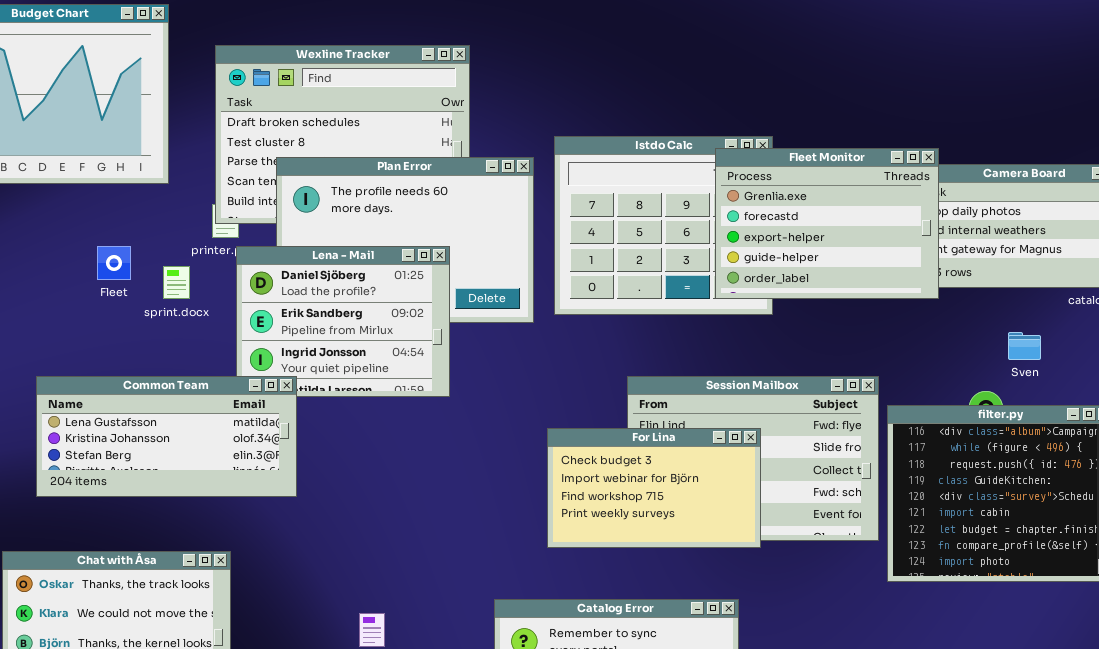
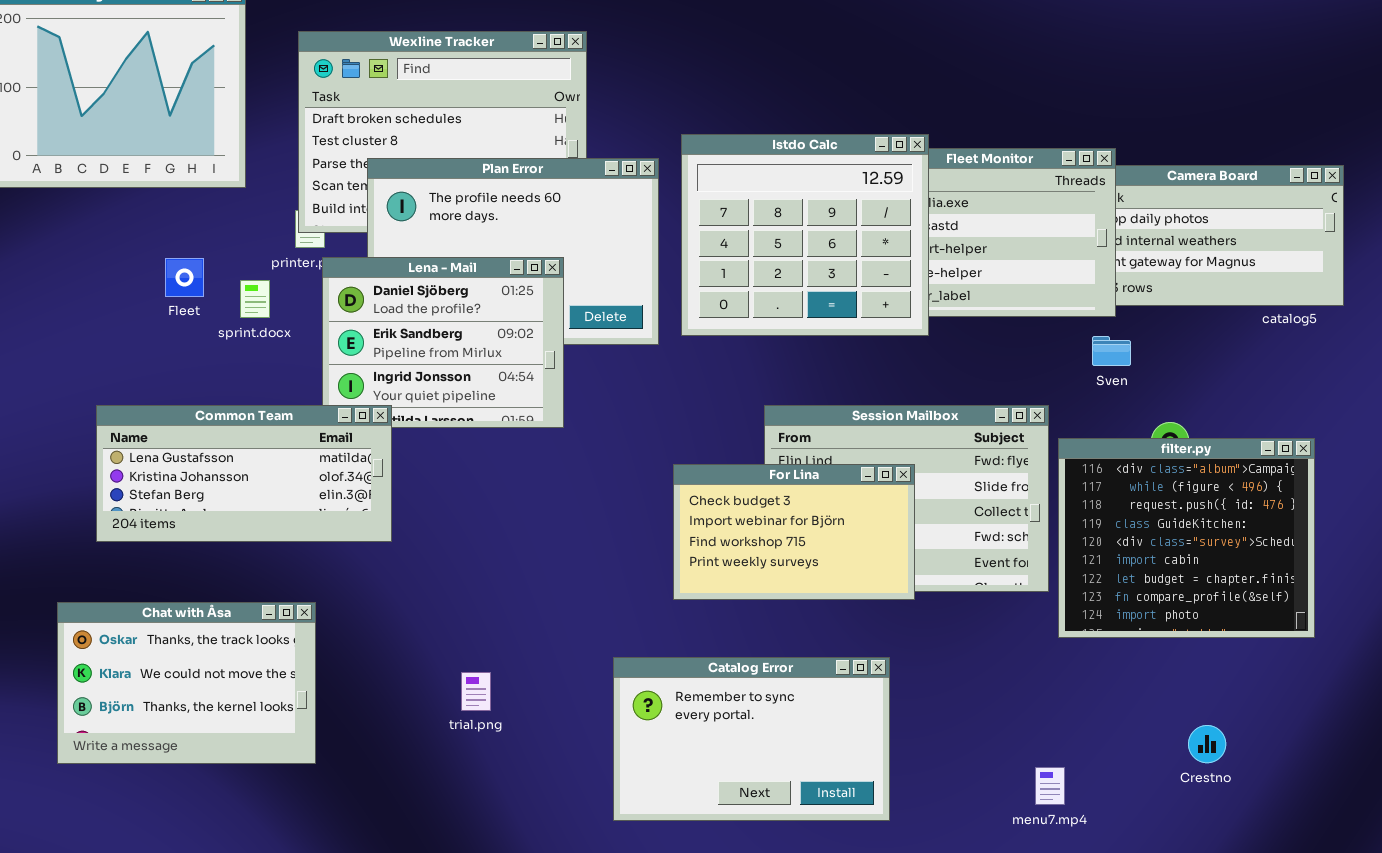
Istdo Calc: [554,136,773,315] -> [681,134,929,336], raised
Sven: [1008,332,1041,360] -> [1092,336,1131,366], moved

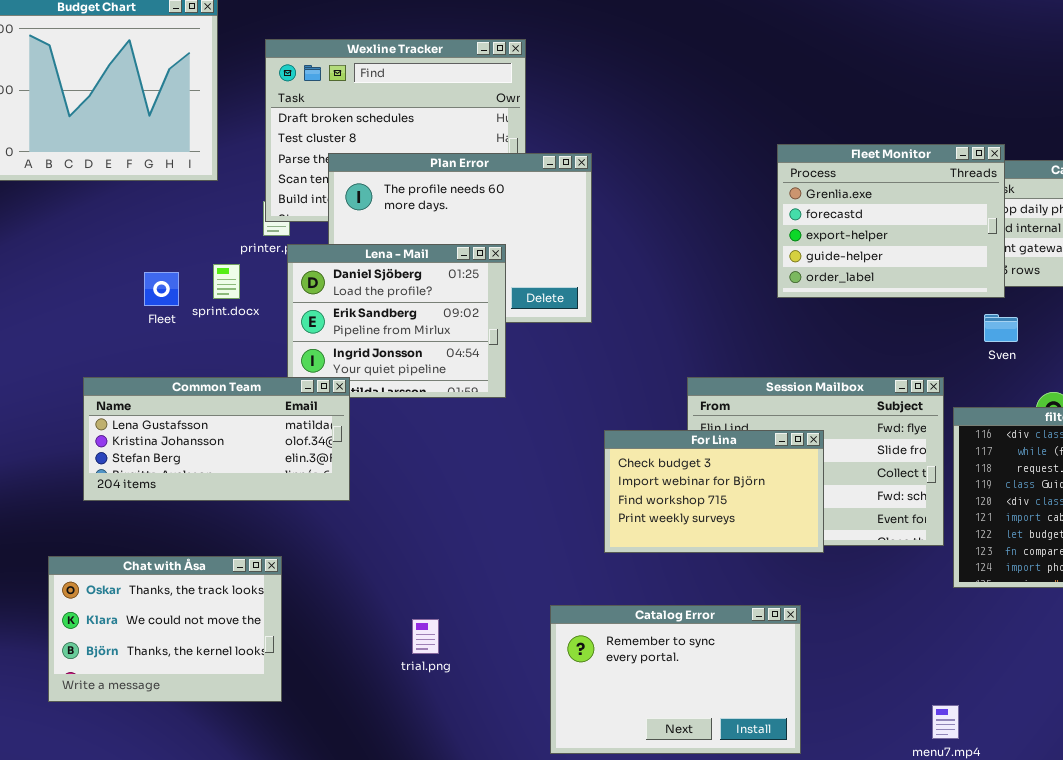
Istdo Calc: [681,134,929,336] -> none, closed
Fleet: [165,258,204,297] -> [144,272,179,306], moved

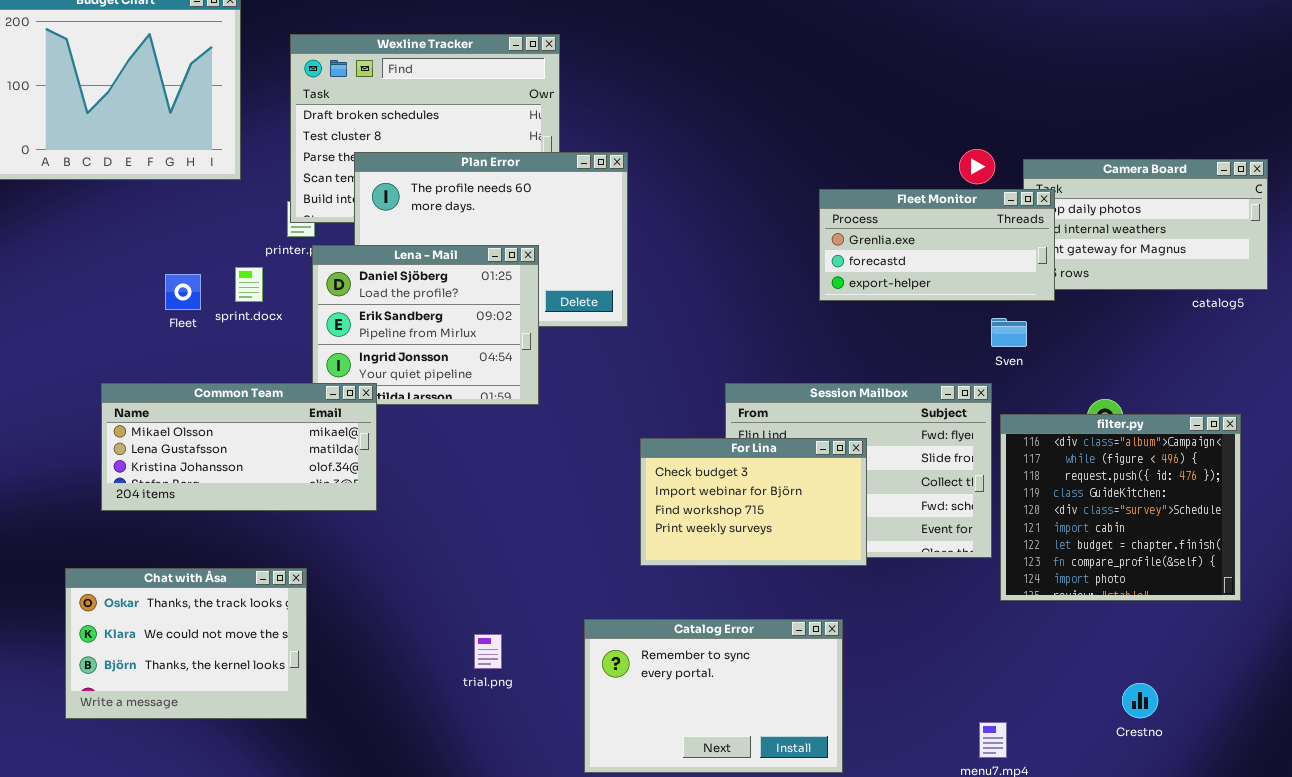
Fleet Monitor: [777,144,1005,298] -> [819,189,1055,301], resized
Sven: [984,314,1018,342] -> [991,318,1027,347], moved
Common Team: [83,377,350,501] -> [101,383,377,511], scrolled up 1 row
trial.png: [412,619,439,654] -> [474,634,502,669], moved

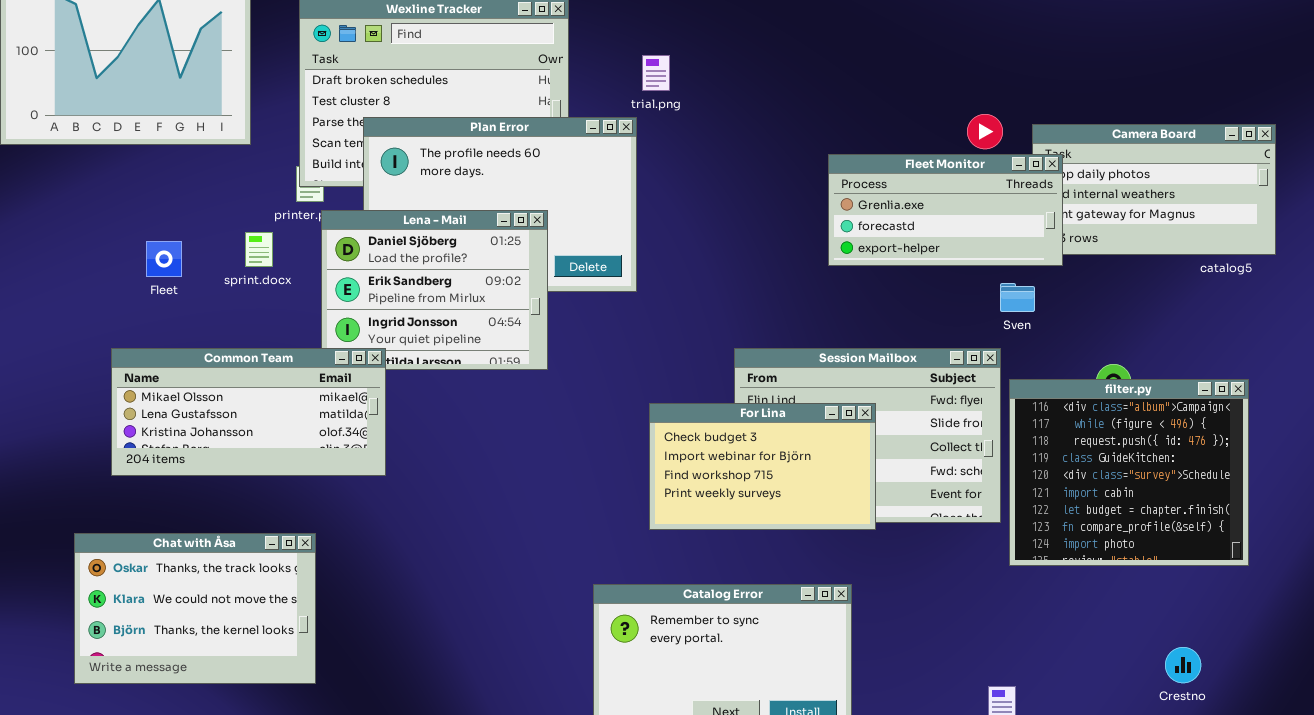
Fleet: [165,274,201,310] -> [146,241,182,277], moved
trial.png: [474,634,502,669] -> [642,55,670,91], moved
Crestno: [1122,683,1158,718] -> [1165,647,1201,683], moved

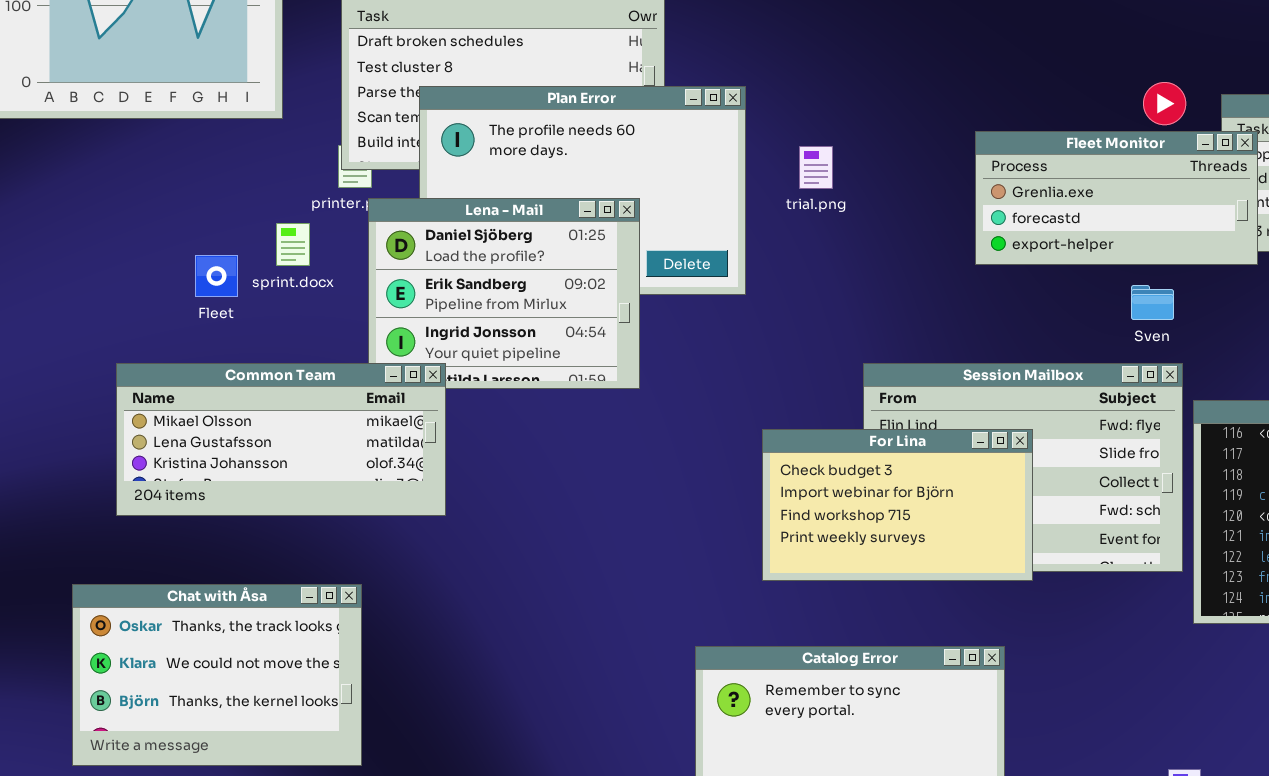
trial.png: [642,55,670,91] -> [799,146,833,189], moved
Fleet: [146,241,182,277] -> [195,255,238,297], moved
Sven: [1000,283,1035,312] -> [1131,285,1174,320], moved

